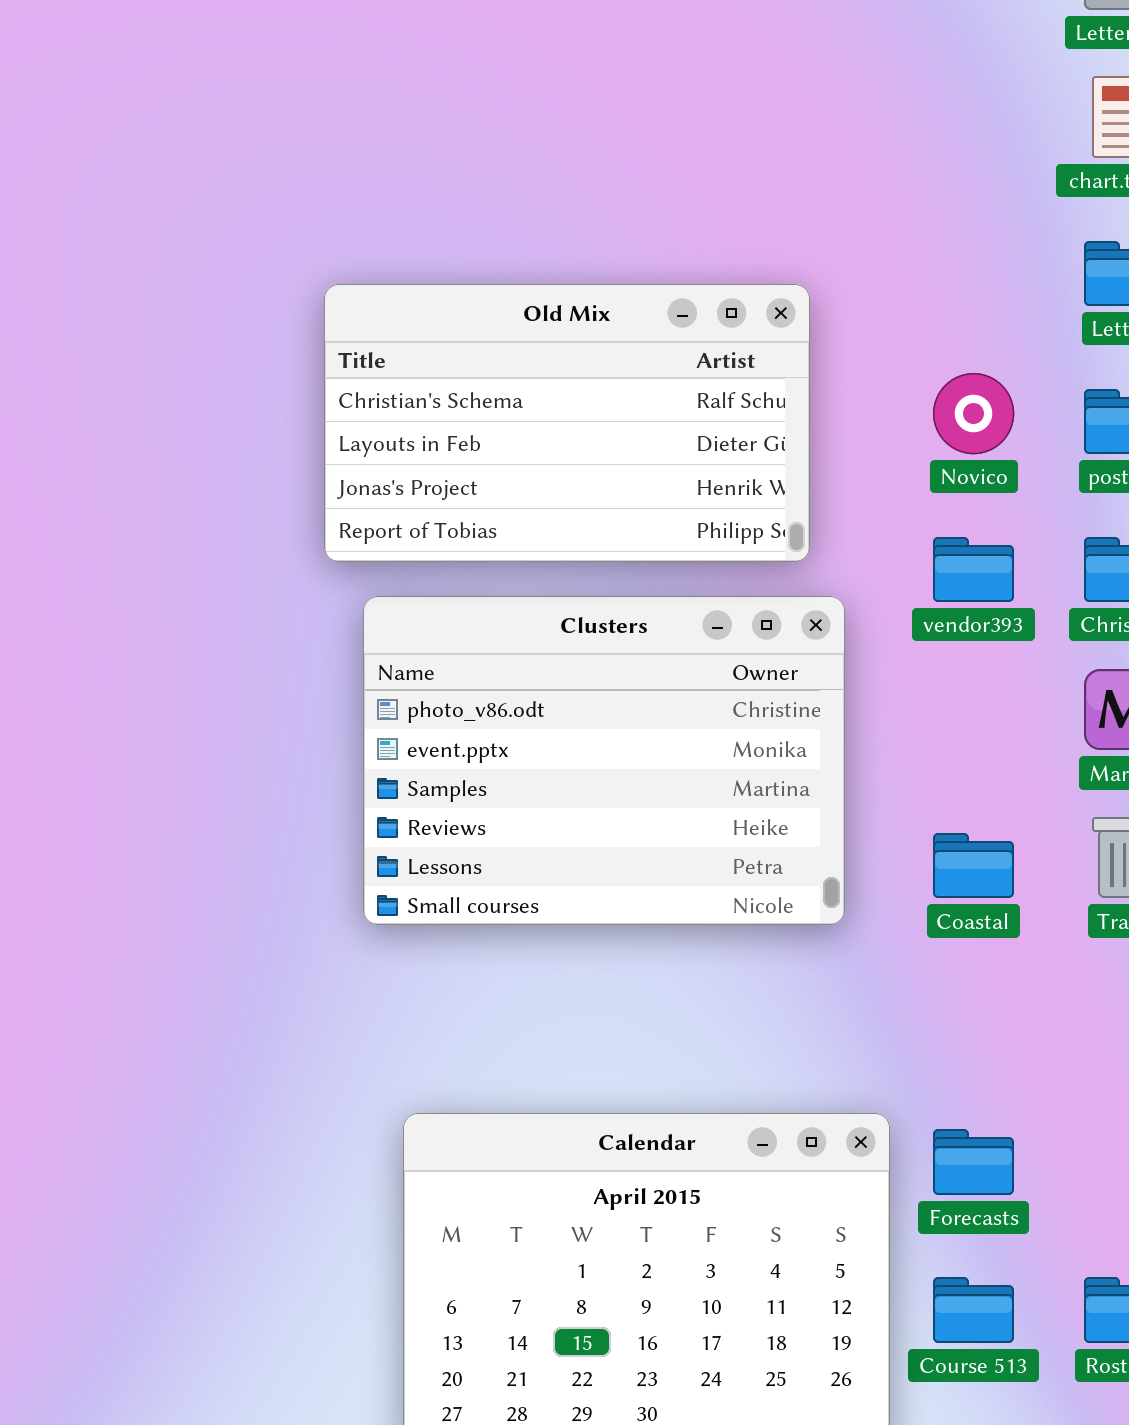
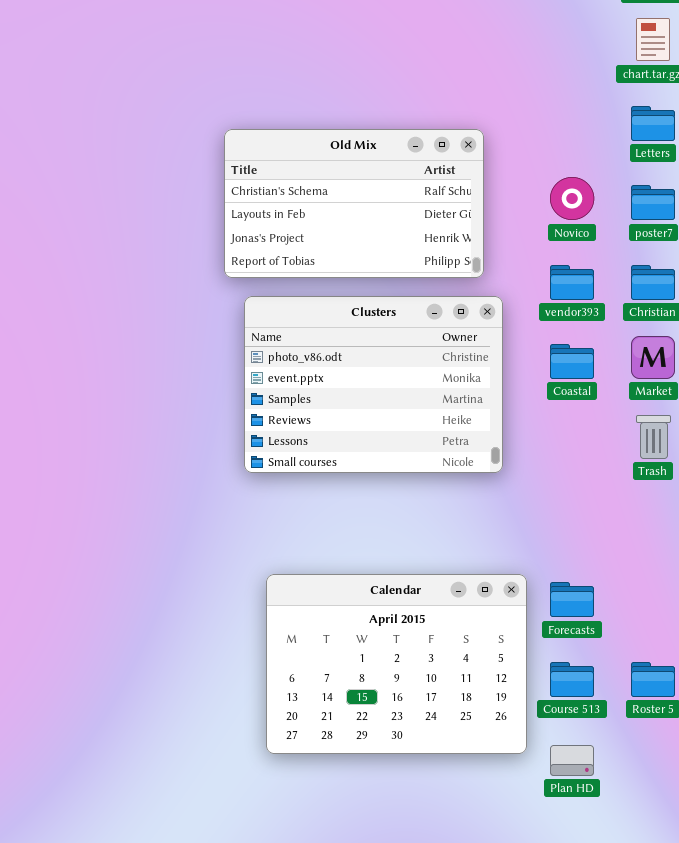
Coastal: [933,833,1014,898] -> [550,344,594,379], moved

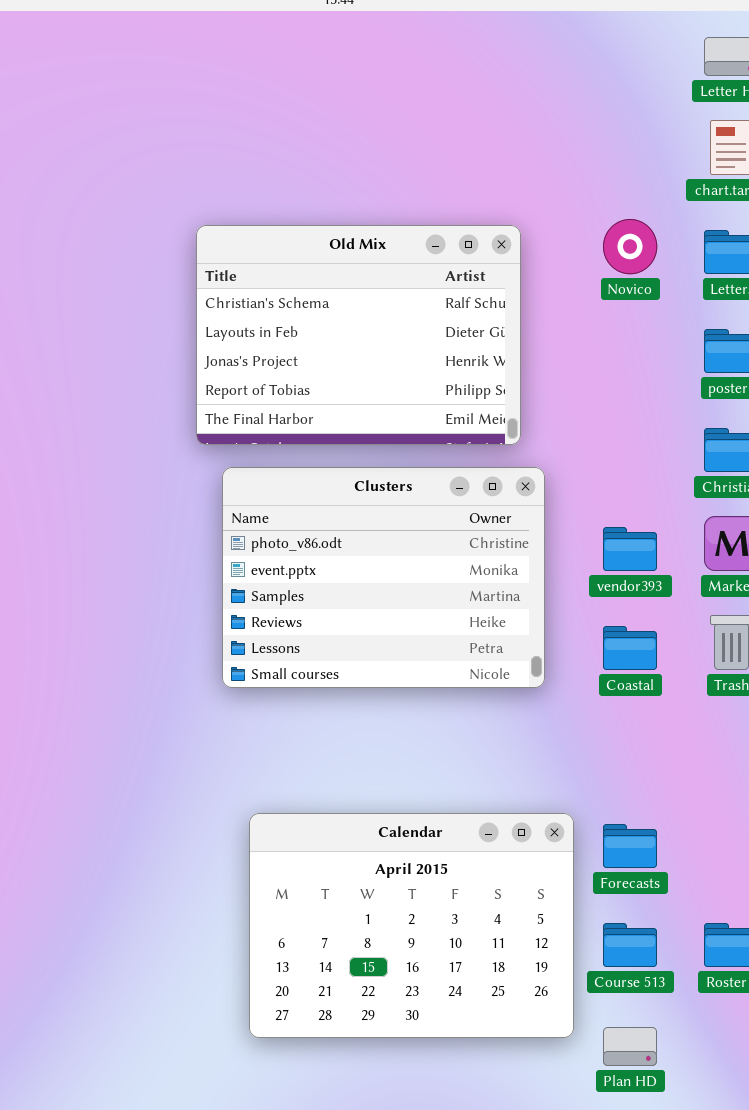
Old Mix: [224,129,484,278] -> [196,225,521,445], resized
Novico: [550,177,594,220] -> [603,219,657,274], moved
vendor393: [550,265,594,300] -> [603,527,657,571], moved
Coastal: [550,344,594,379] -> [603,626,657,670], moved

